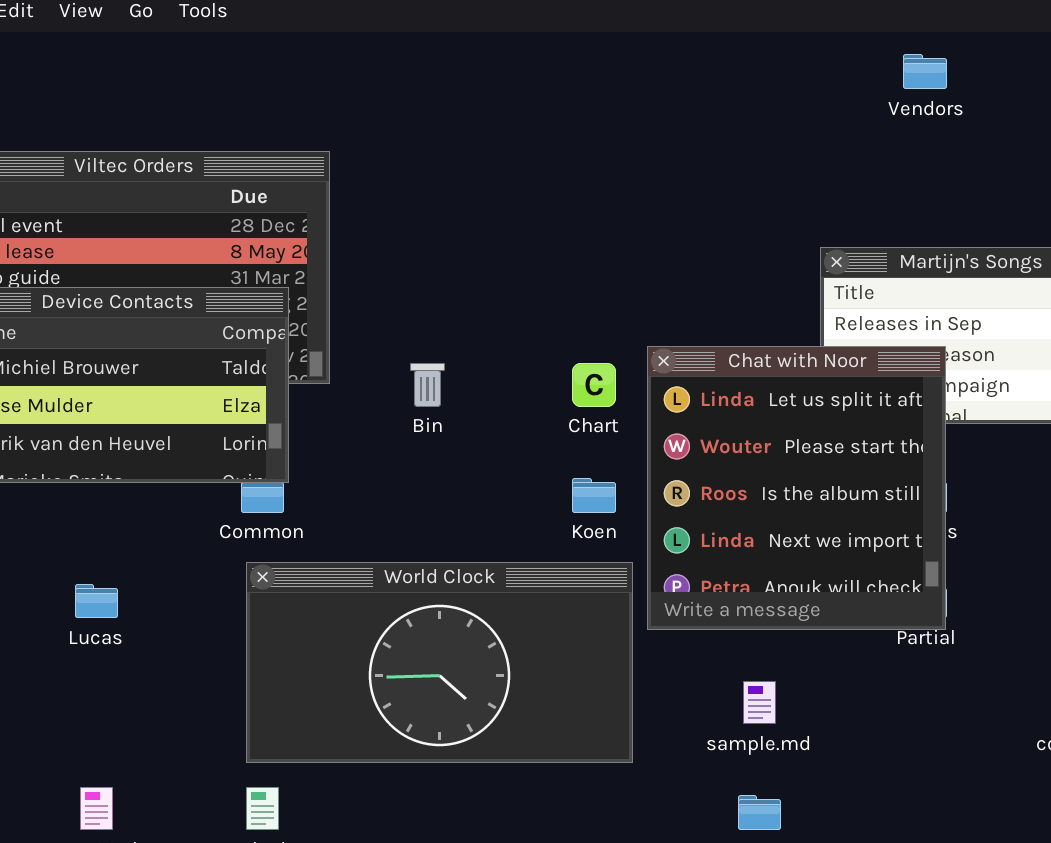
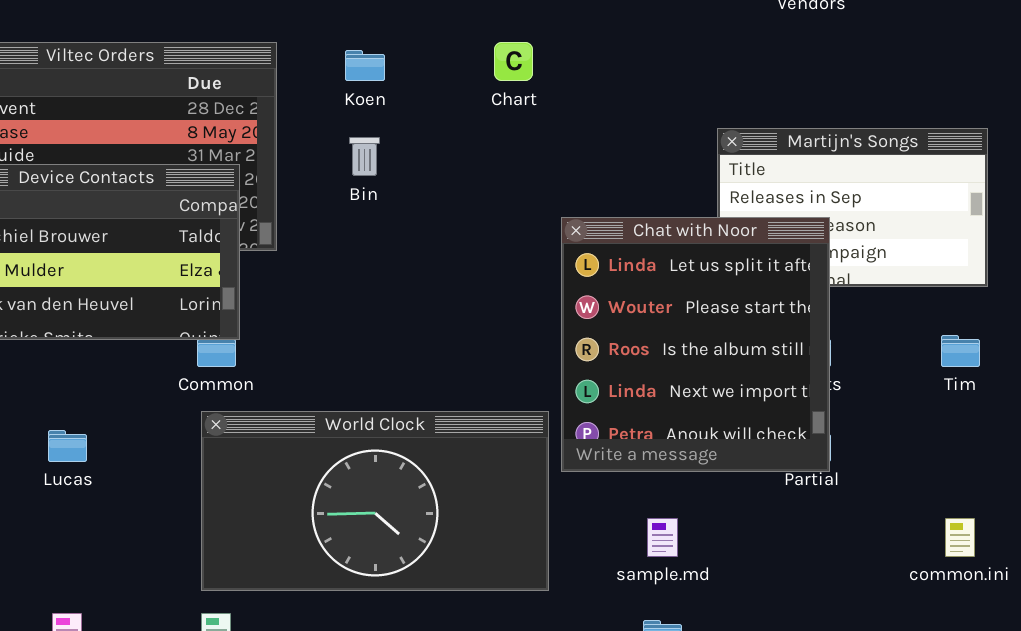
Bin: [410,363,445,407] -> [349,137,380,176], moved
Chart: [572,363,616,407] -> [494,42,533,81], moved
Koen: [572,478,616,513] -> [345,50,385,81], moved

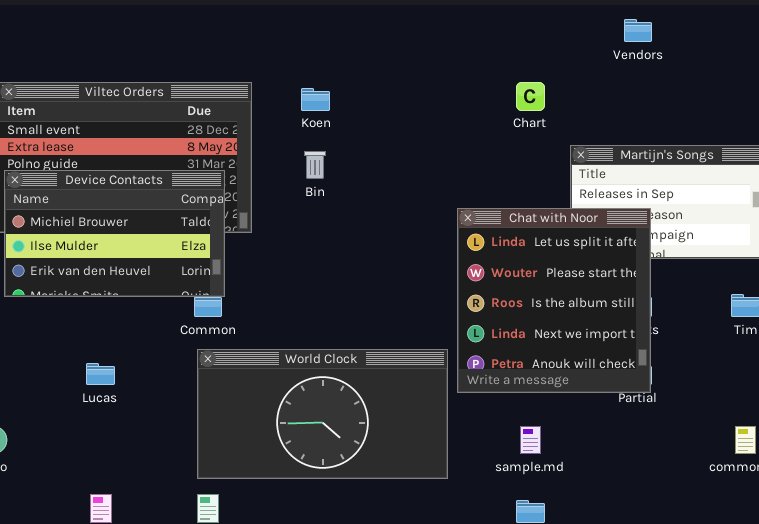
Chart: [494,42,533,81] -> [516,82,545,111], moved

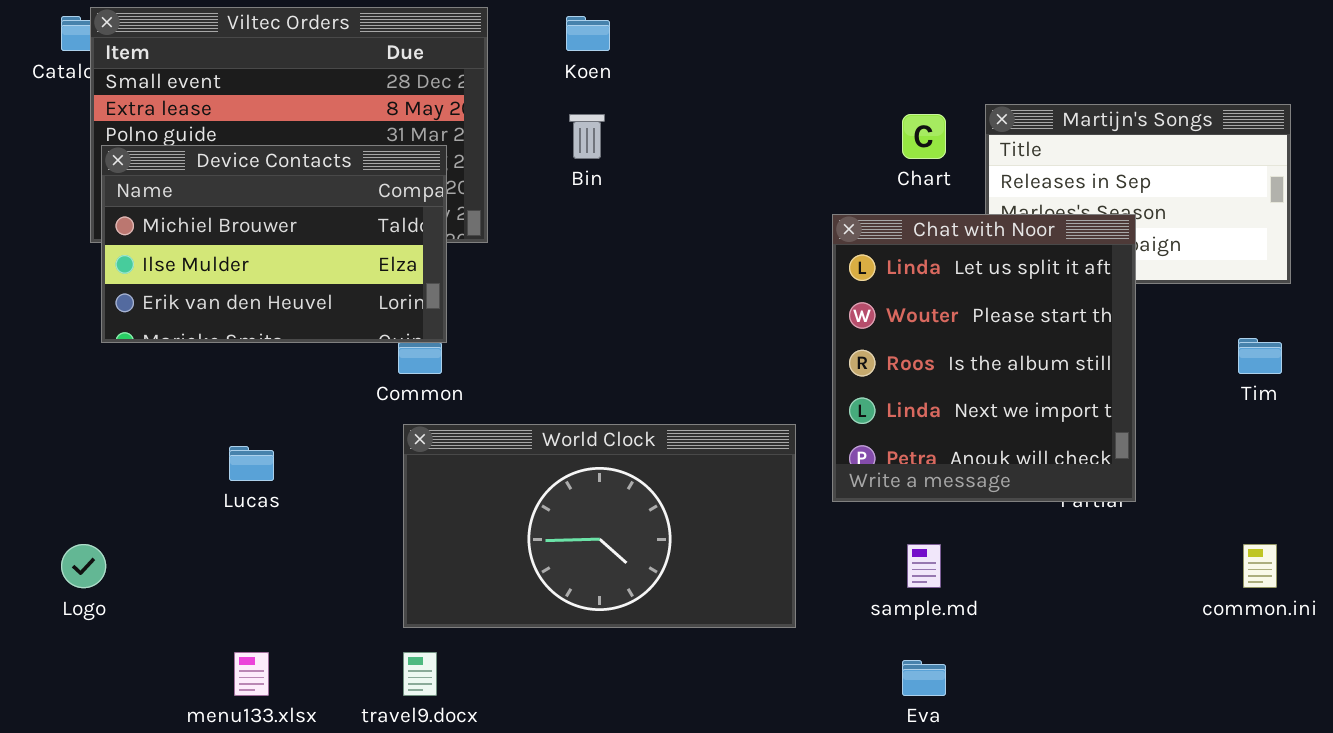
Chart: [516,82,545,111] -> [902,114,946,159], moved
Chat with Noor: [457,208,651,393] -> [832,214,1136,502], moved

